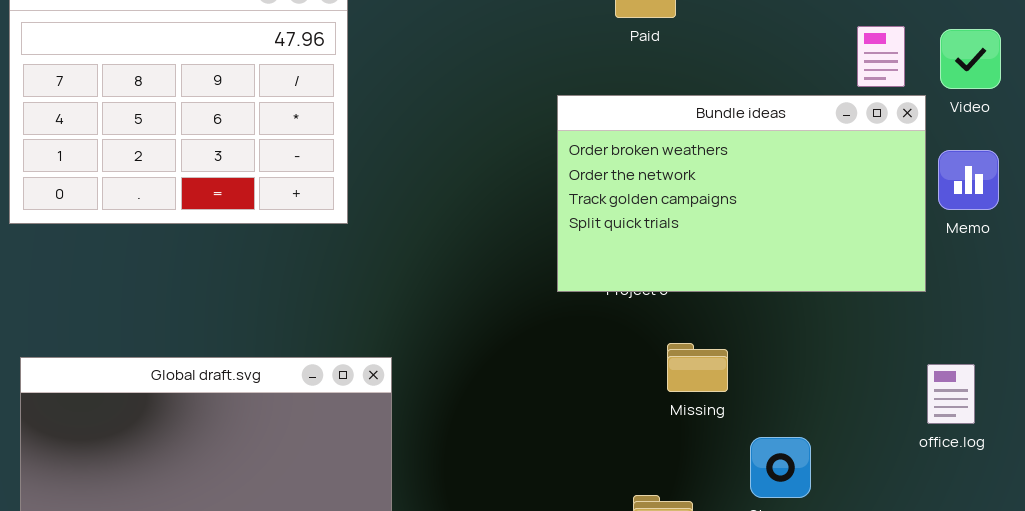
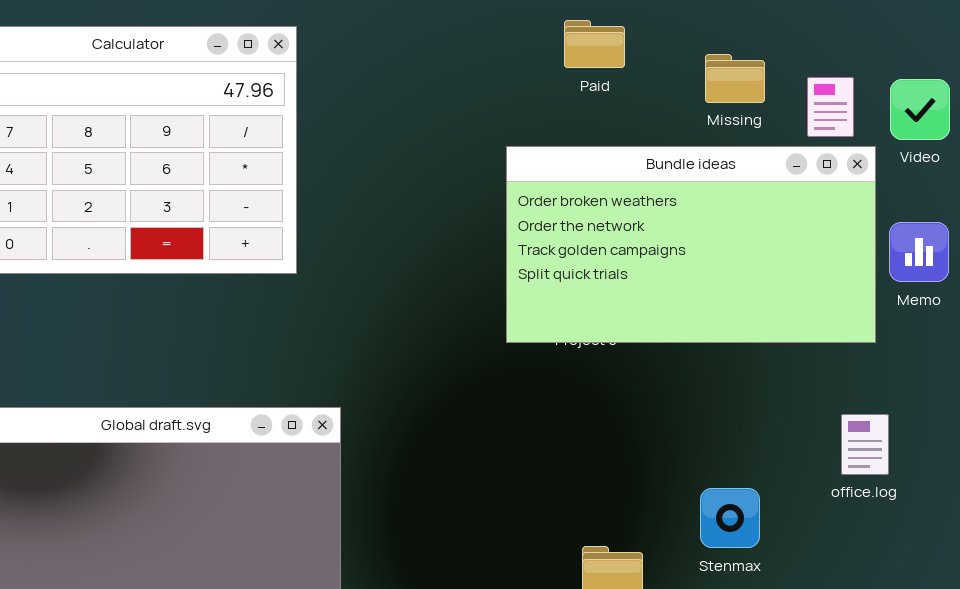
Memo: [938,150,999,210] -> [889,222,949,282], moved
Missing: [667,343,728,392] -> [705,54,765,103], moved
office.log: [927,364,975,424] -> [841,414,889,475], moved

